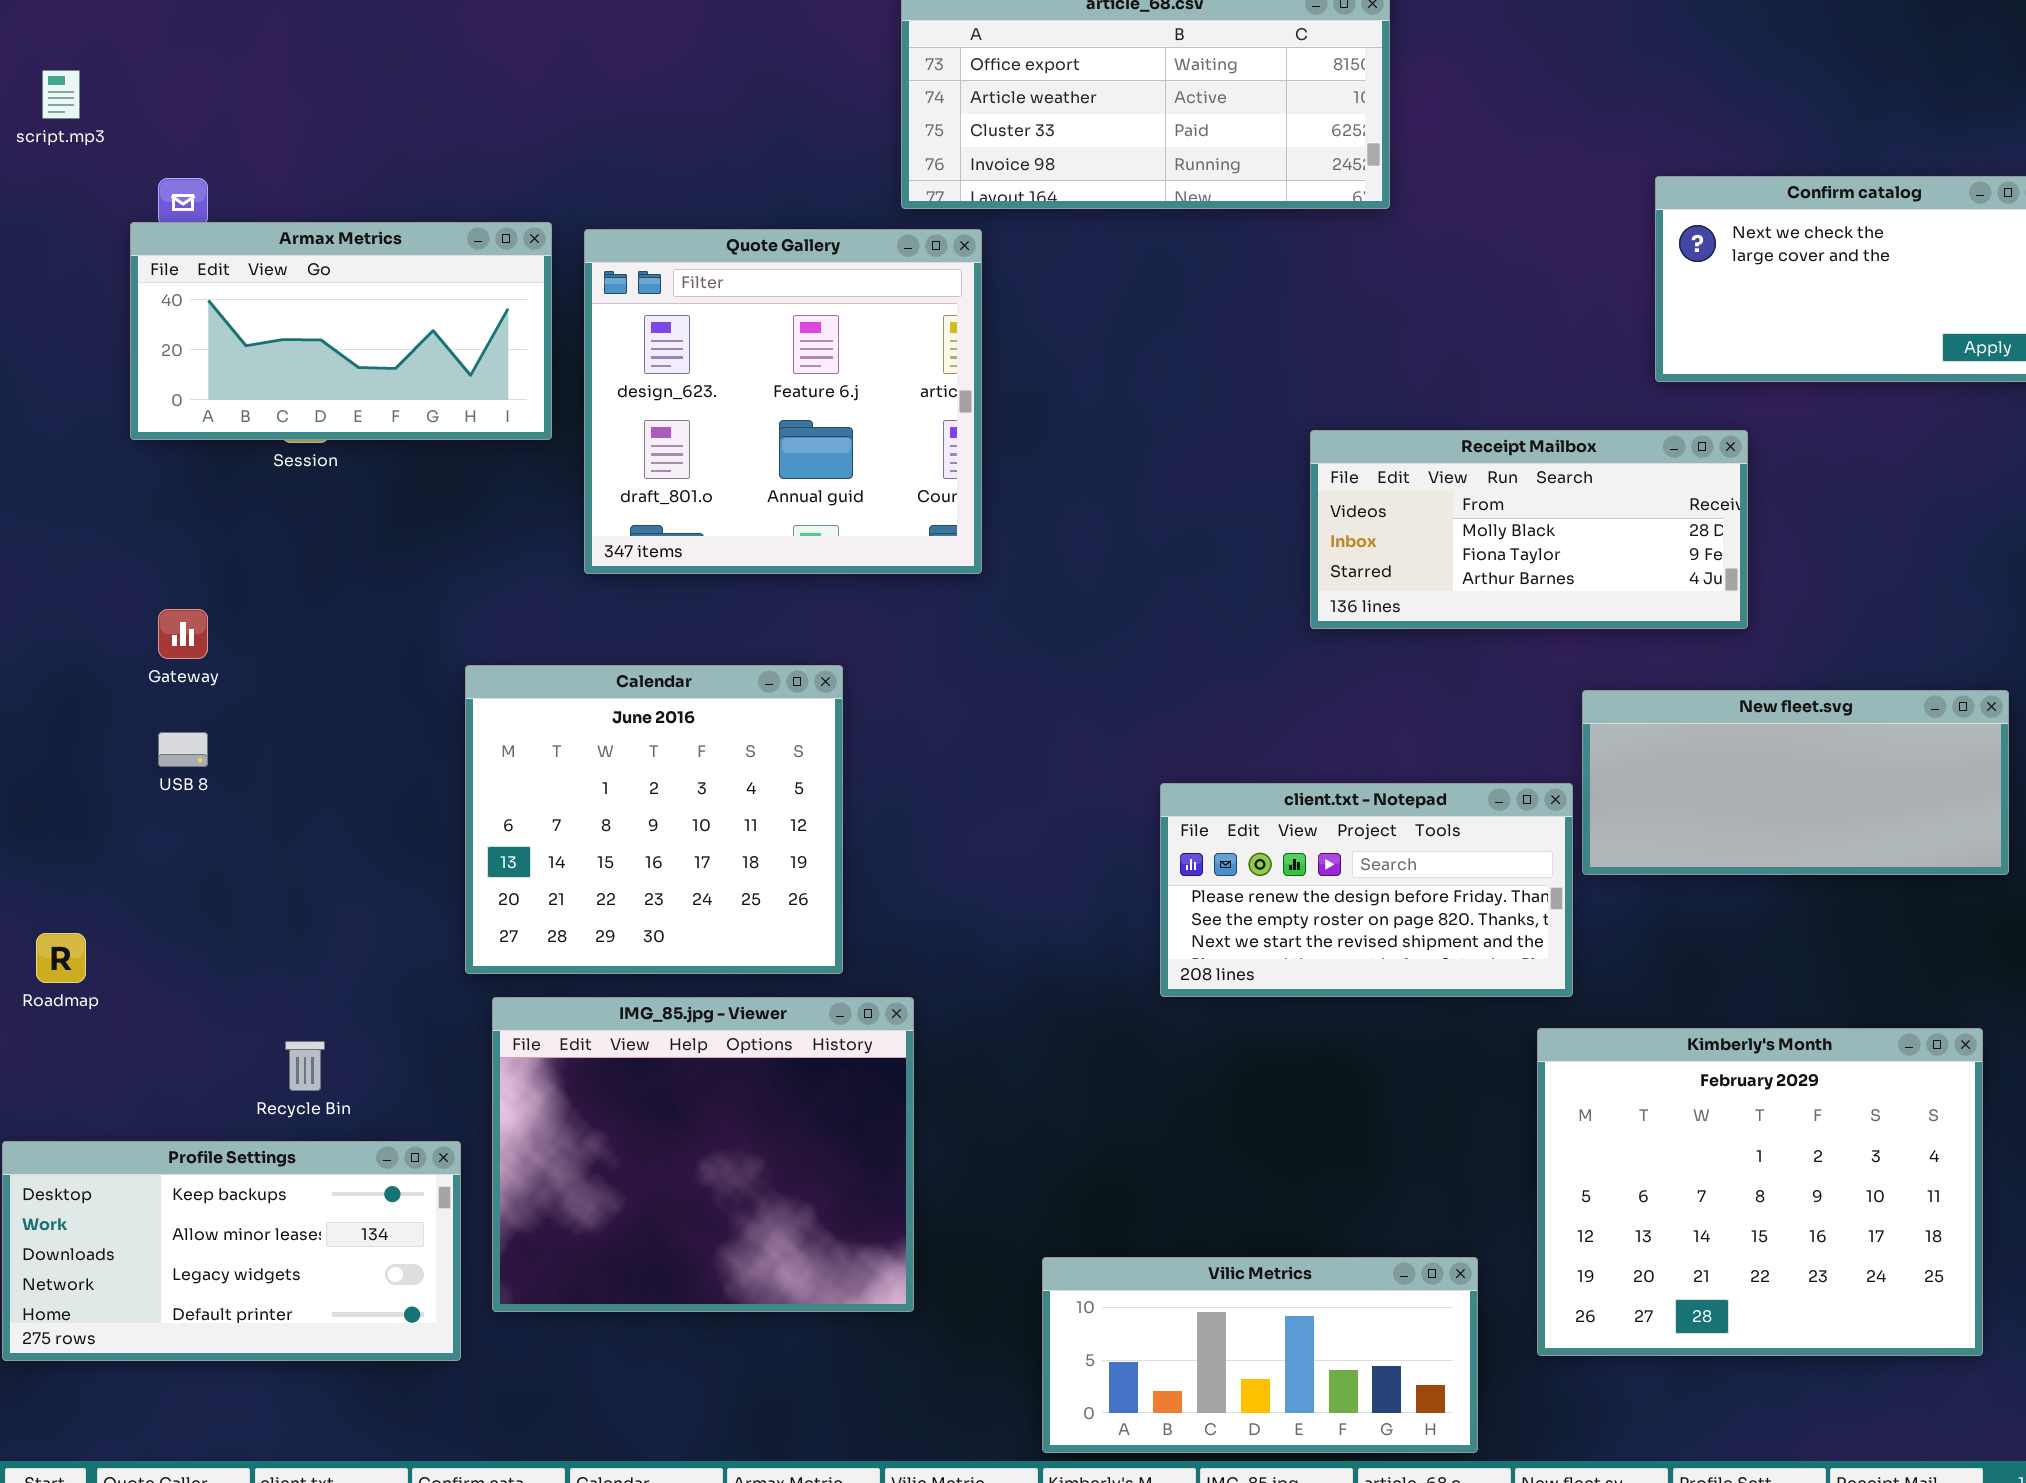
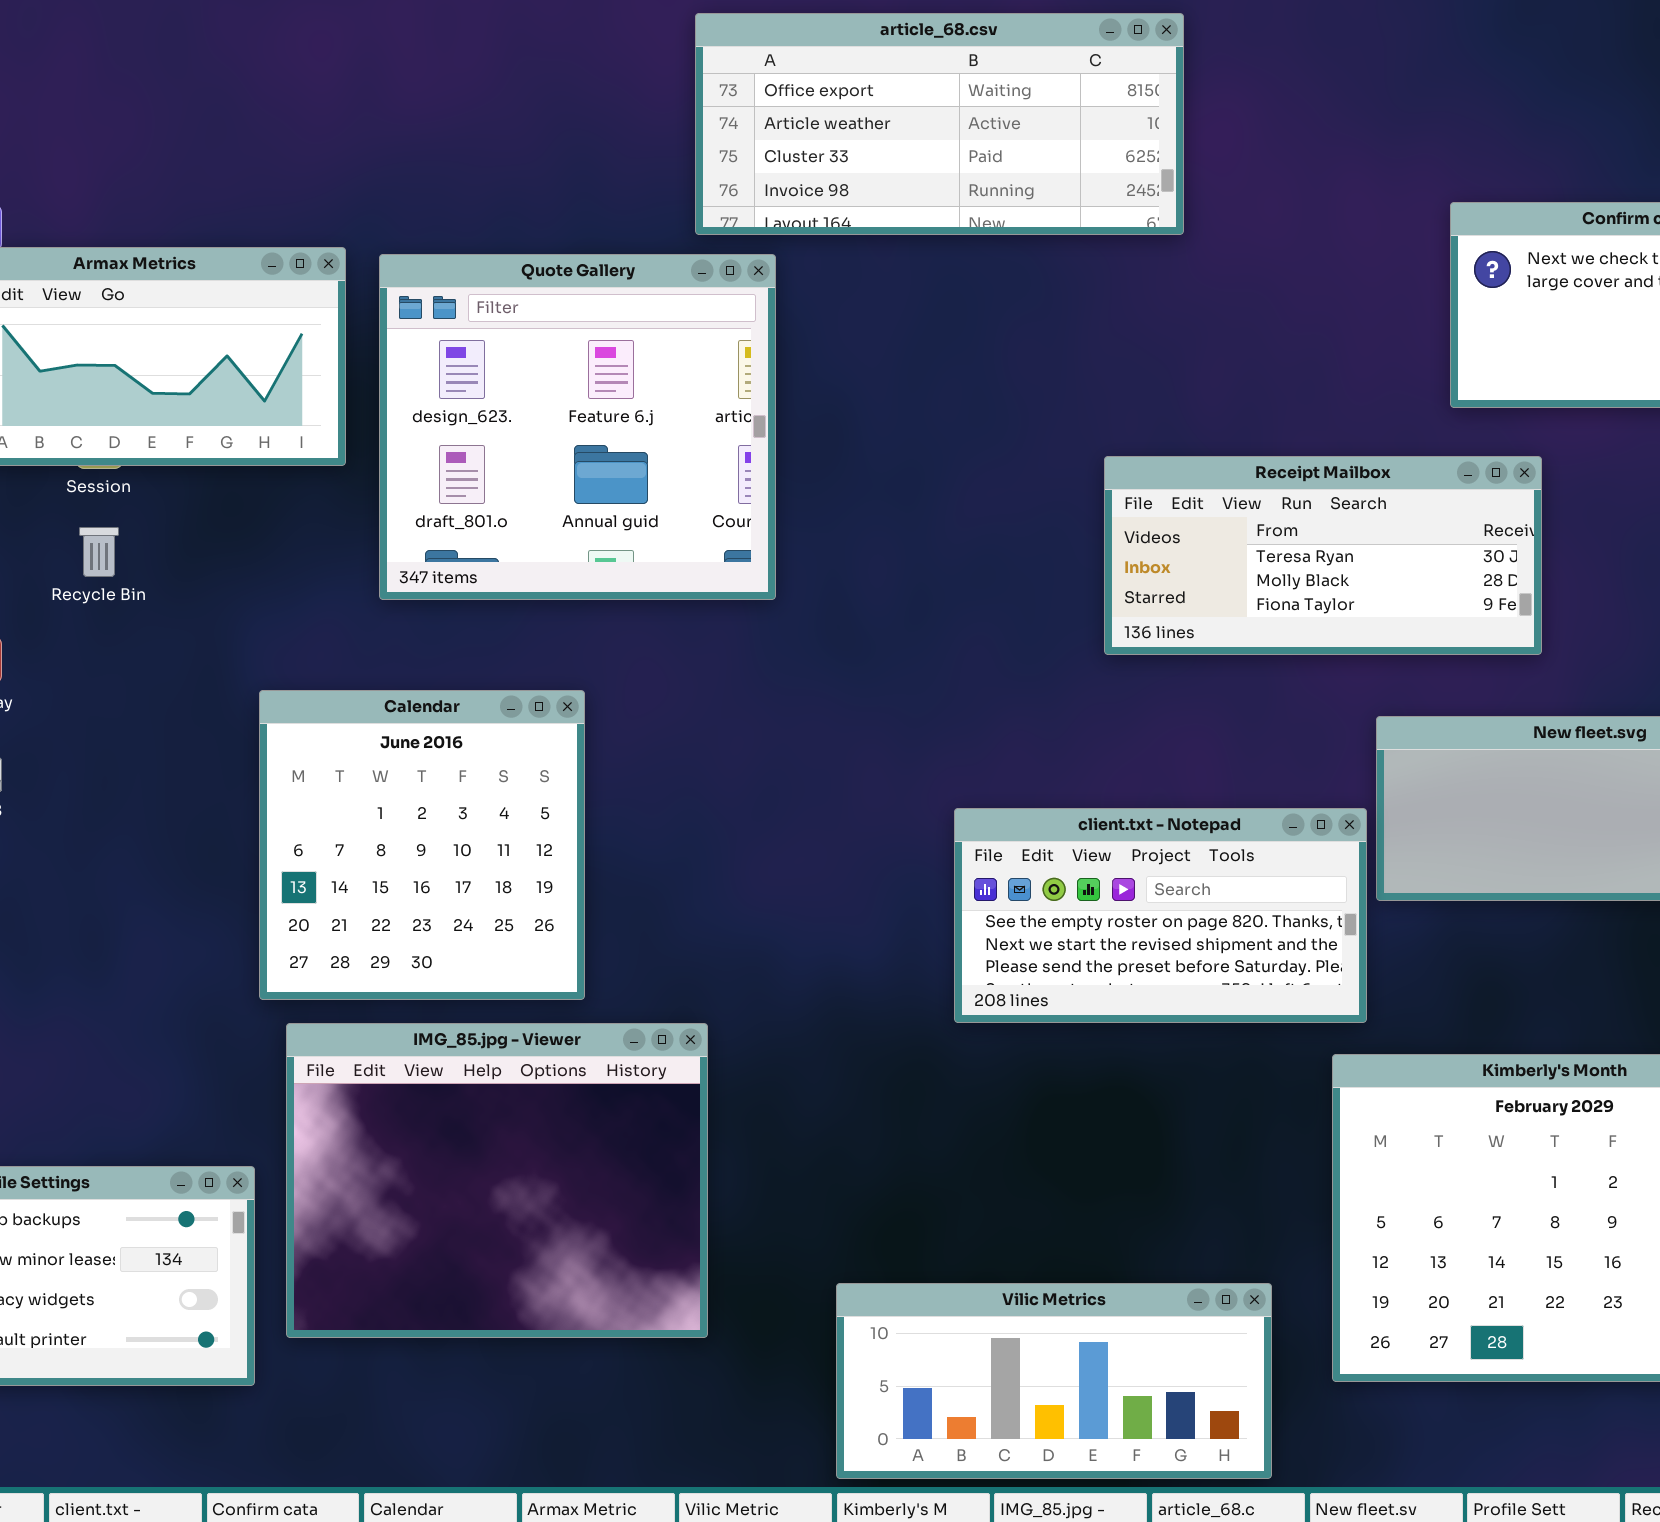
Receipt Mailbox: [1310,430,1748,629] -> [1104,456,1542,655], scrolled up 1 row
Calendar: [465,665,843,974] -> [259,690,585,1000], resized
client.txt - Notepad: [1160,783,1573,997] -> [954,808,1367,1023], scrolled down 1 row
Recycle Bin: [285,1041,325,1091] -> [79,527,119,577], moved

